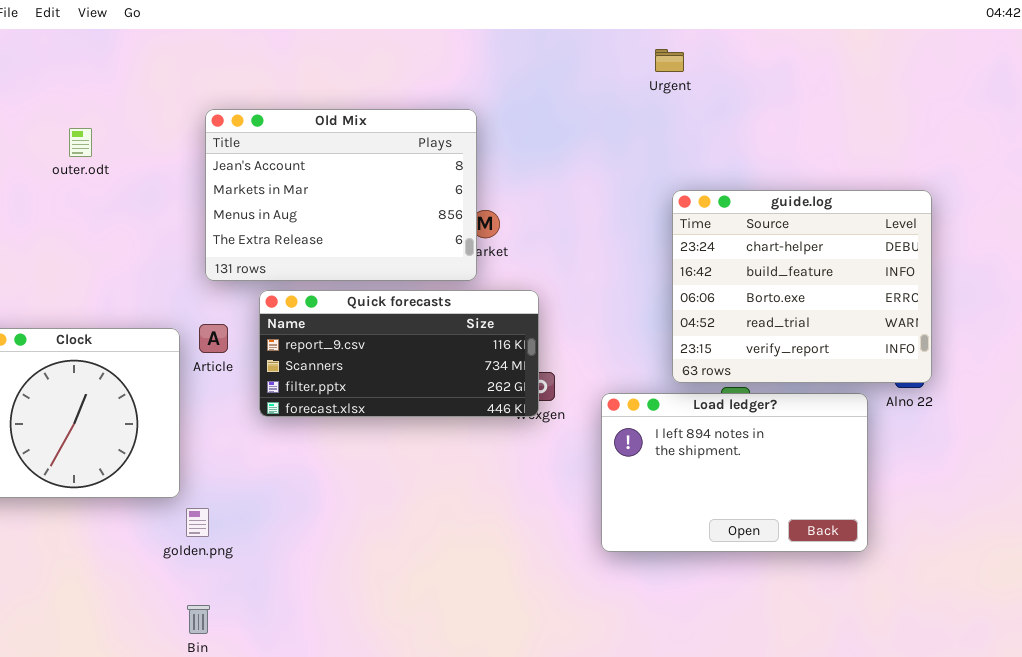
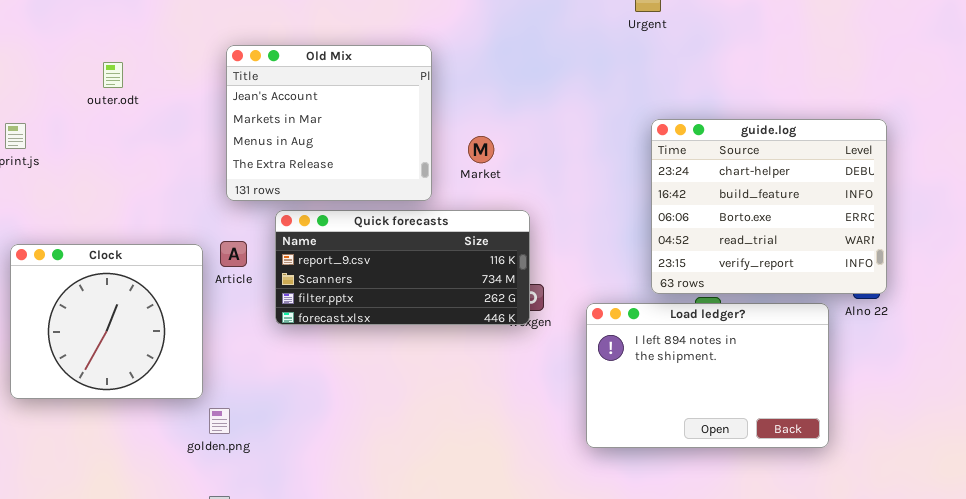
Old Mix: [205,109,477,281] -> [226,45,432,201], resized

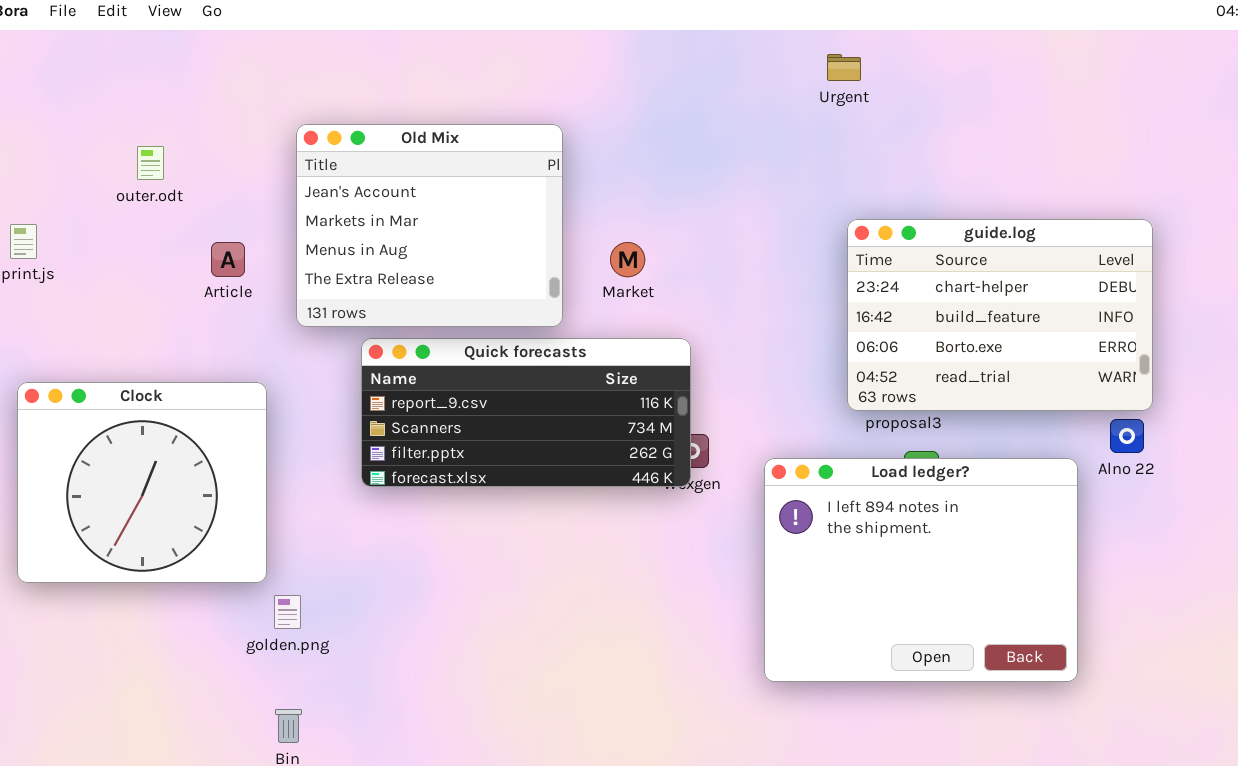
guide.log: [651,119,887,294] -> [847,219,1153,411], resized
Article: [220,241,247,267] -> [211,242,245,277], moved
Load ledger?: [586,303,829,448] -> [764,458,1078,682], resized

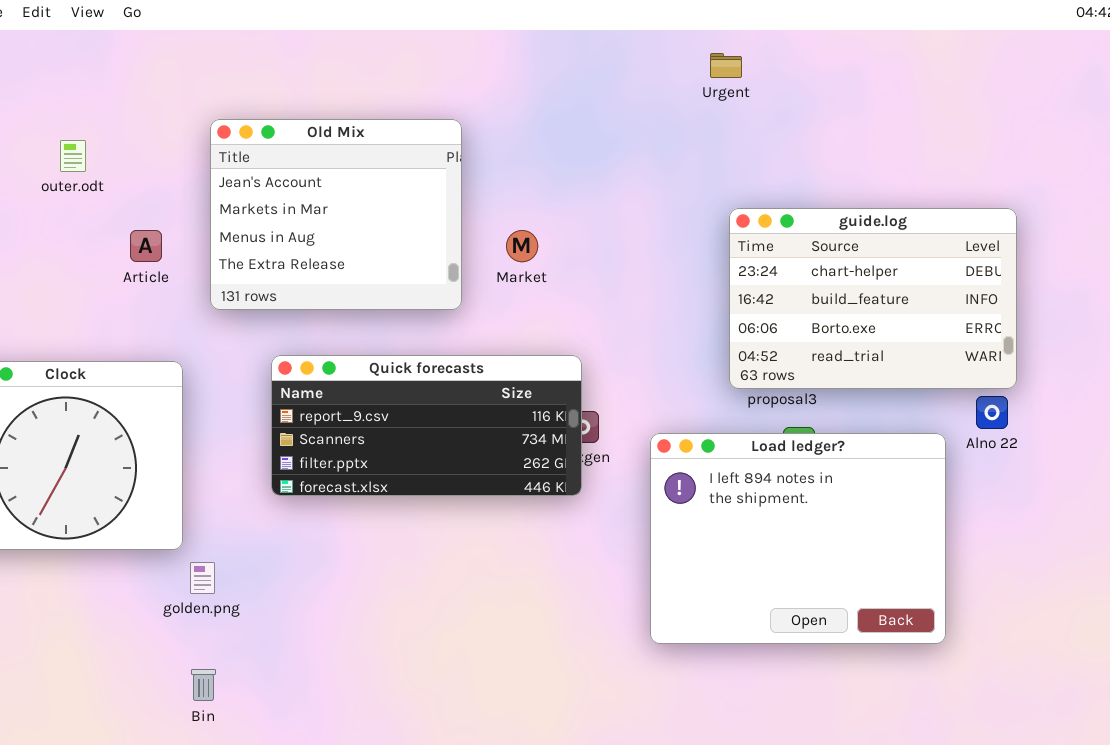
Quick forecasts: [361,338,691,487] -> [271,355,582,496], moved

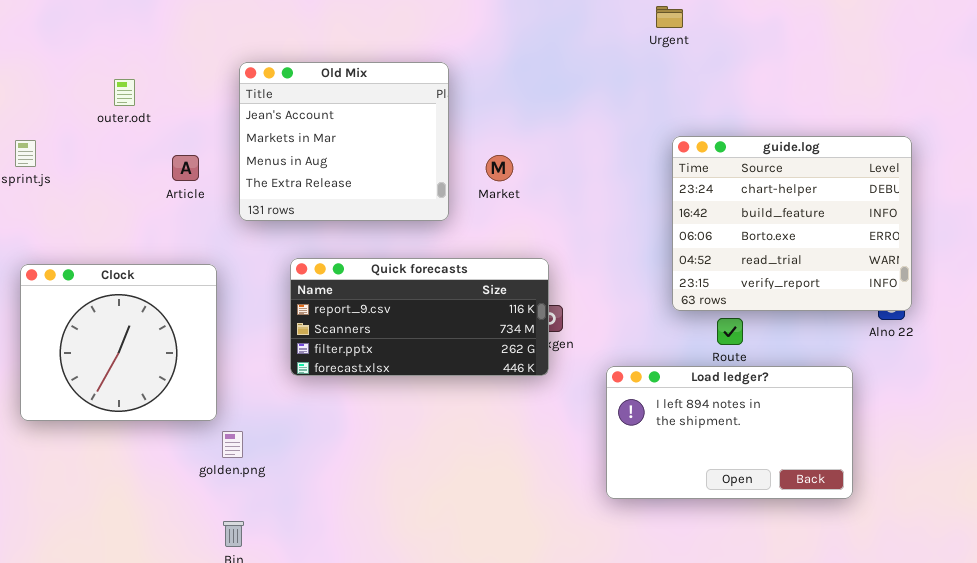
guide.log: [729,208,1017,389] -> [672,136,912,311], resized
Load ledger?: [650,433,946,644] -> [606,366,853,499], resized

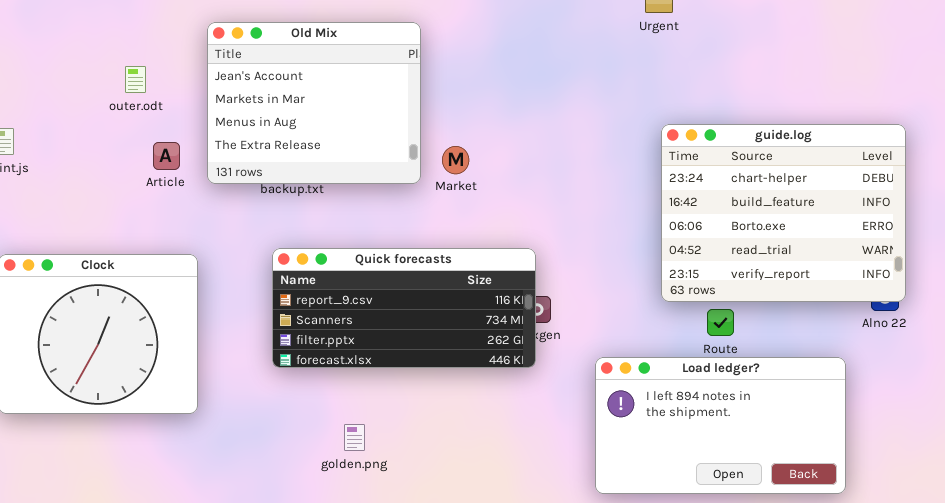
Old Mix: [239,62,449,221] -> [207,22,421,184], moved
outer.odt: [114,79,135,106] -> [125,66,146,93], moved
Market: [486,155,513,181] -> [442,146,469,174], moved
golden.png: [222,431,243,458] -> [344,424,365,451], moved

